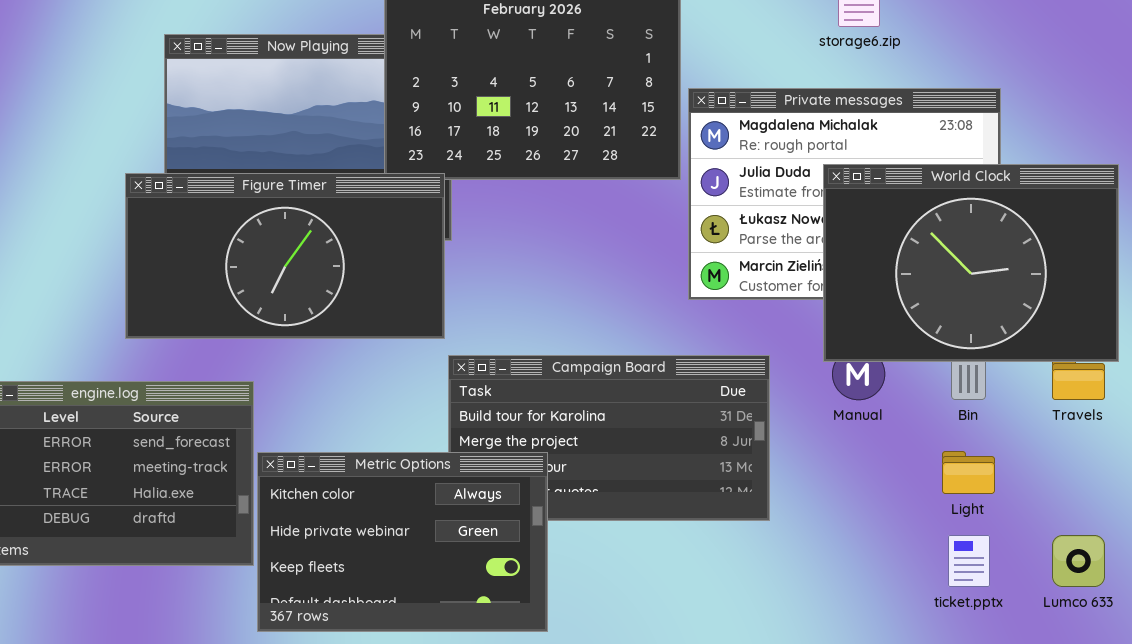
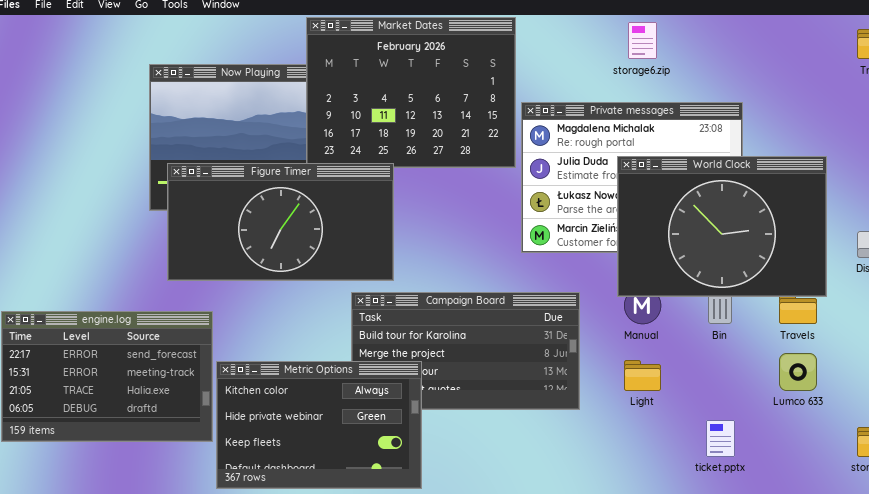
Figure Timer: [125,173,445,339] -> [167,163,394,281], moved
Light: [942,451,995,494] -> [624,360,661,391], moved
Lumco 633: [1052,535,1105,587] -> [779,353,817,391], moved

